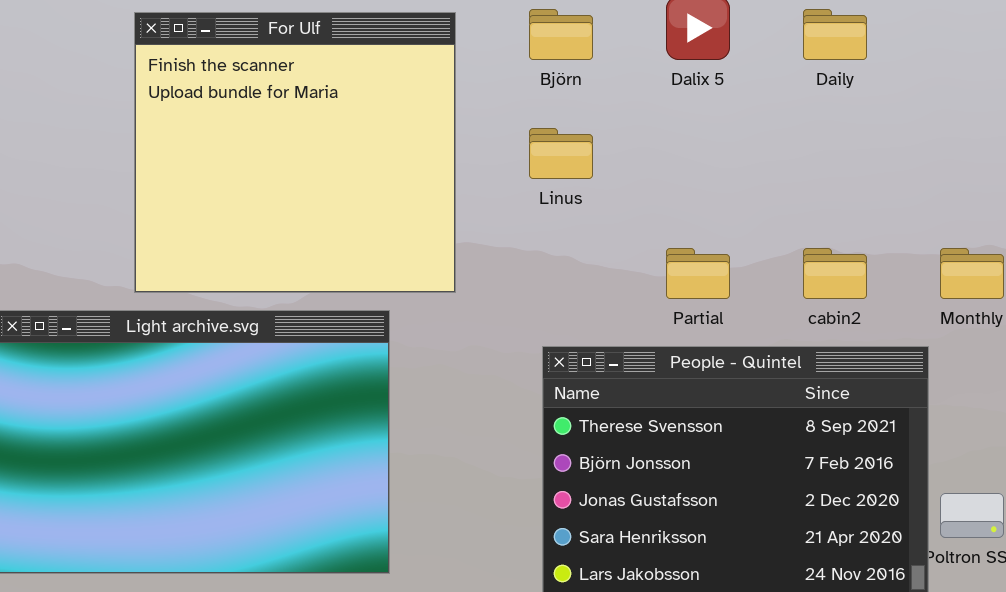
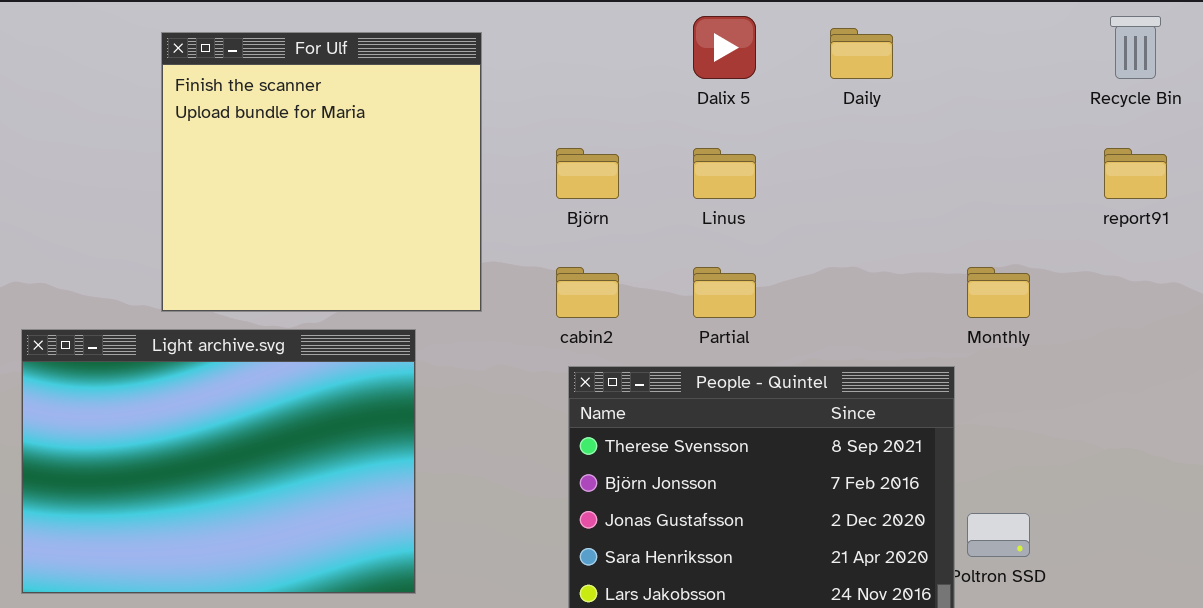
Björn: [529,9,593,60] -> [556,148,619,199], moved
Linus: [529,128,593,179] -> [693,148,756,199], moved
cabin2: [803,248,867,299] -> [556,267,619,318], moved

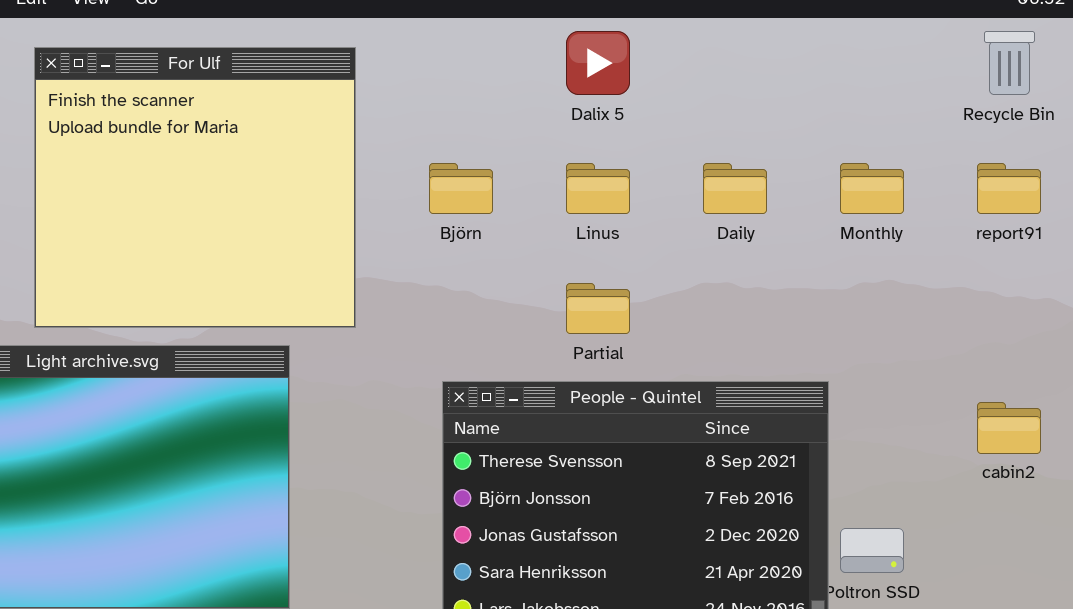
Daily: [830,28,893,79] -> [703,163,767,214], moved
cabin2: [556,267,619,318] -> [977,402,1041,454], moved
Monthly: [967,267,1030,318] -> [840,163,904,214], moved

